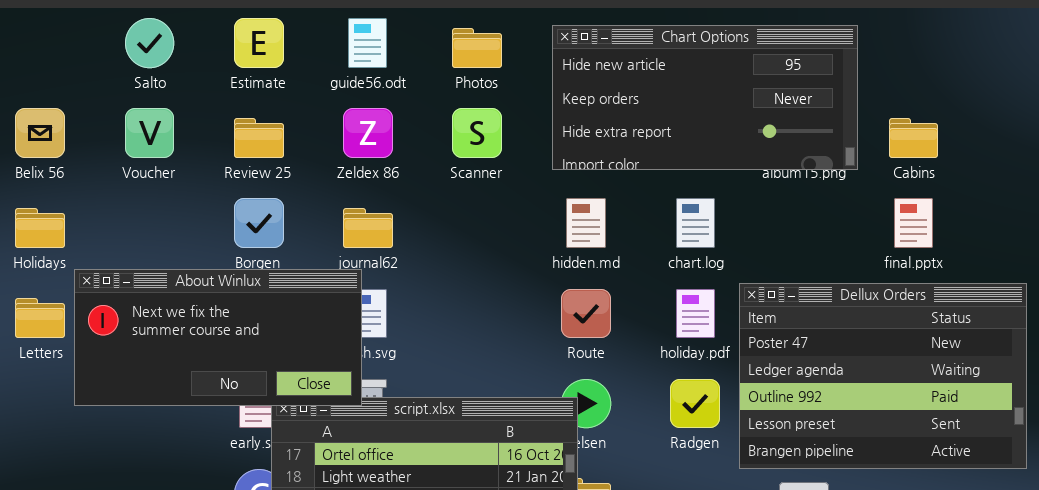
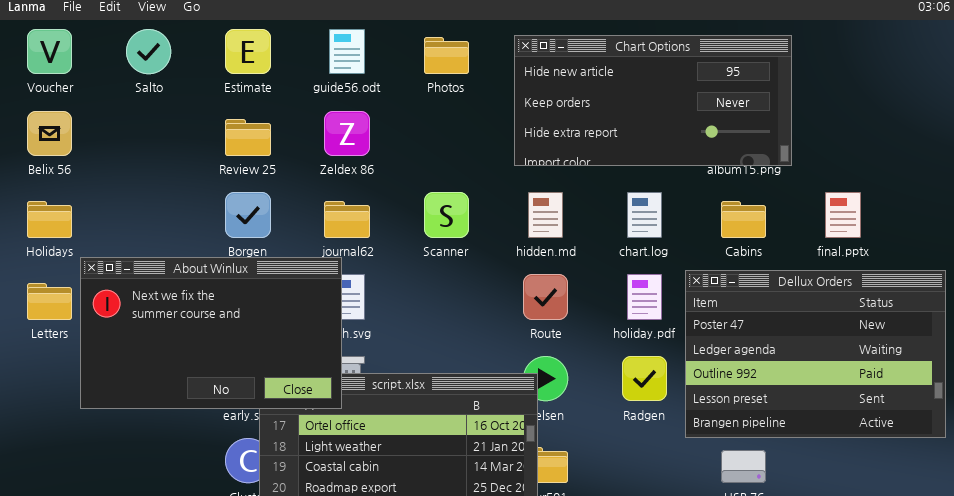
Voucher: [125,108,174,158] -> [27,29,72,74], moved
Scanner: [452,108,502,158] -> [424,192,469,238], moved
Cabins: [889,118,938,158] -> [721,201,766,238], moved
About Winlux: [74,269,362,406] -> [80,257,342,409], resized

